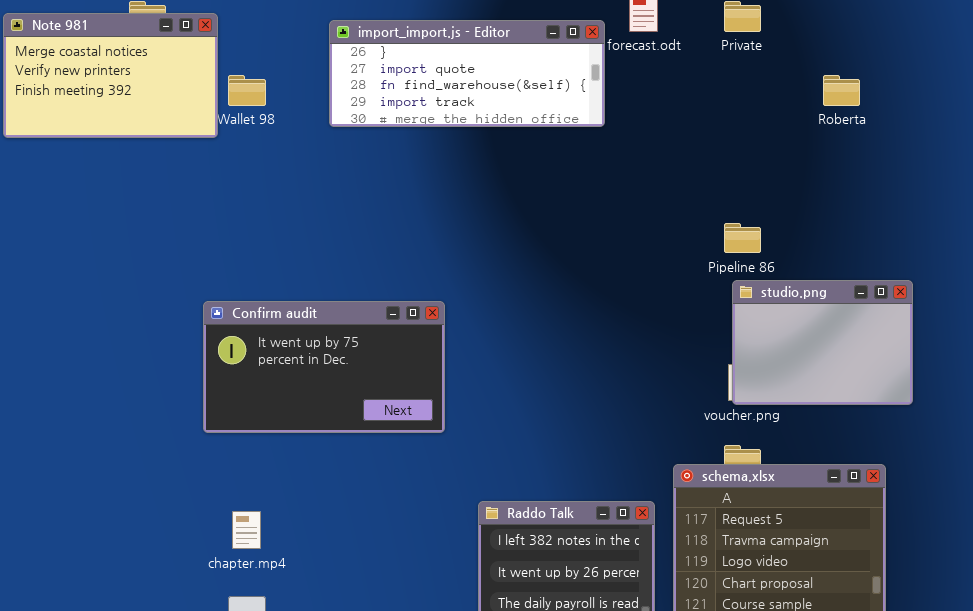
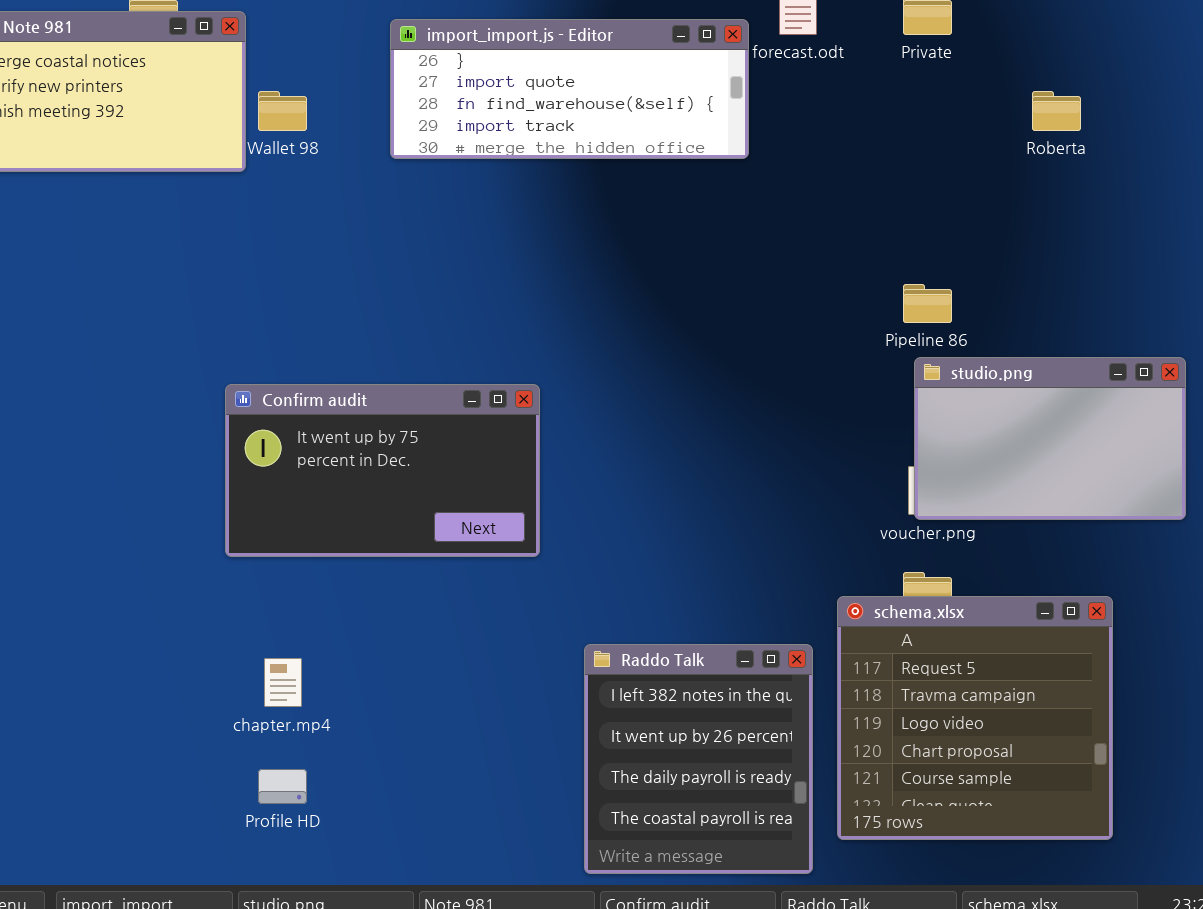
studio.png: [732,280,913,405] -> [914,357,1186,520], resized

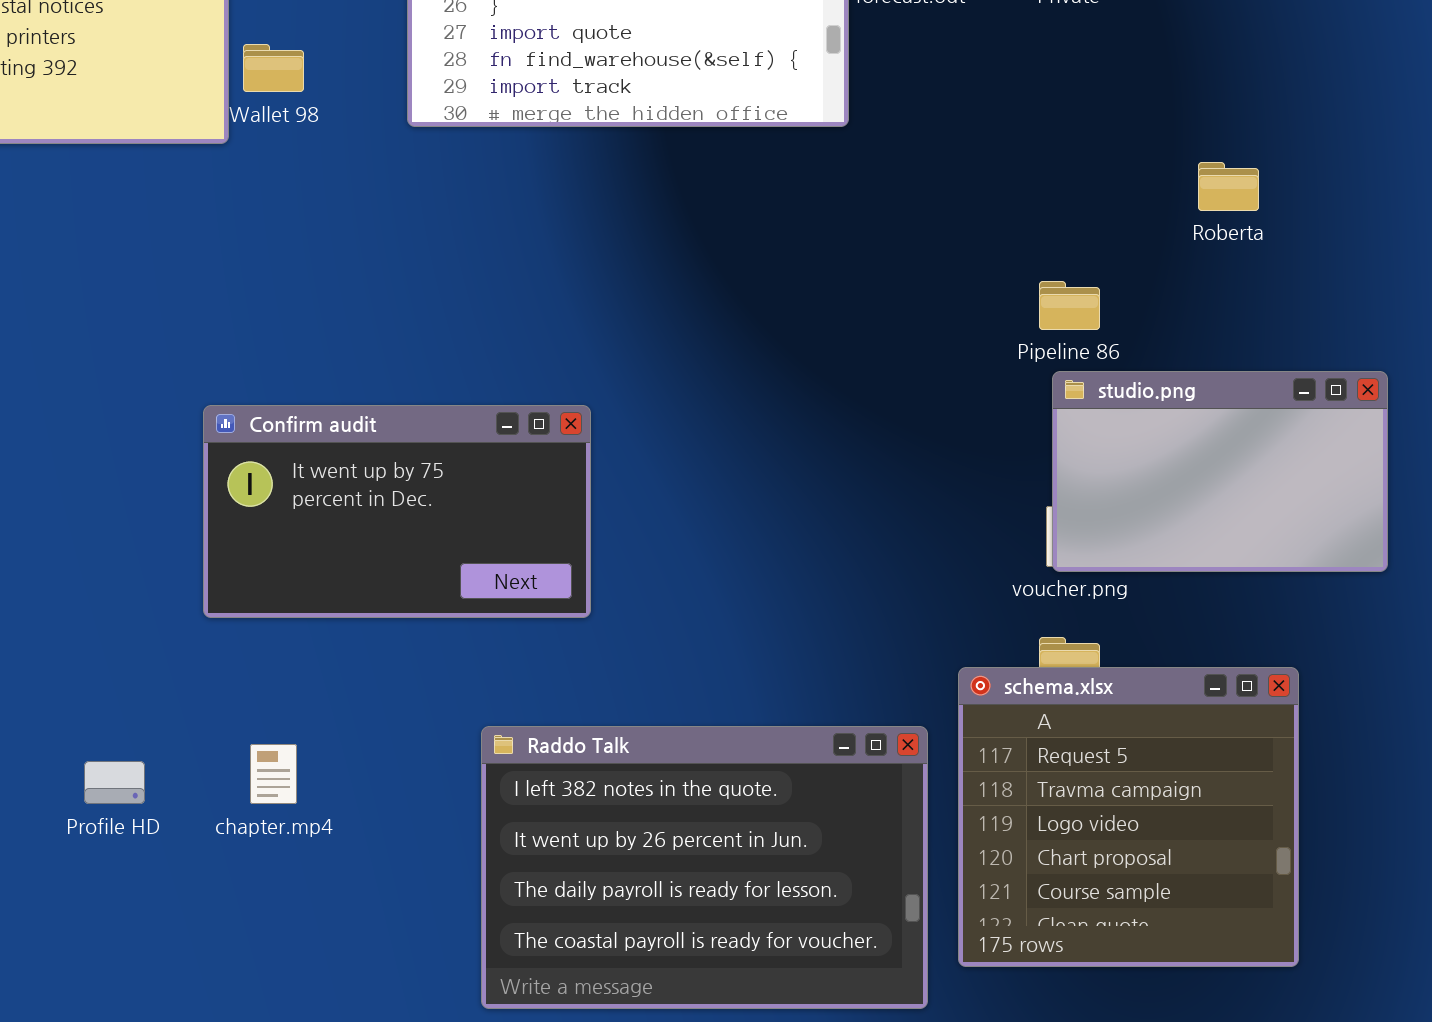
Roberta: [1032,91,1081,131] -> [1198,162,1259,211], moved
Raddo Talk: [584,644,813,874] -> [481,726,928,1009], resized
Profile HD: [258,769,307,804] -> [84,761,145,804], moved

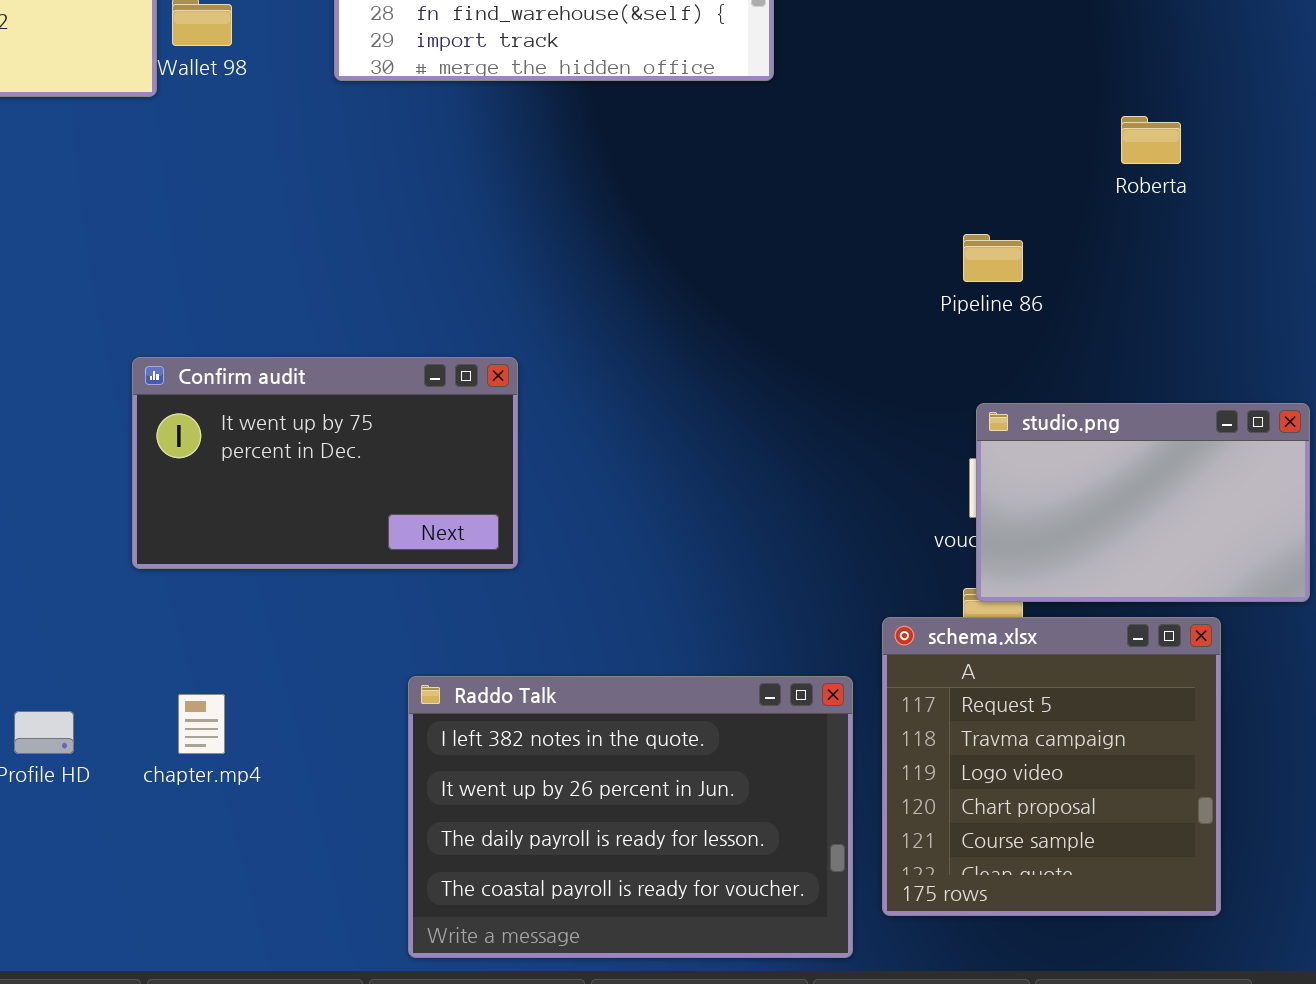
studio.png: [1052,371,1388,572] -> [976,403,1310,602], moved

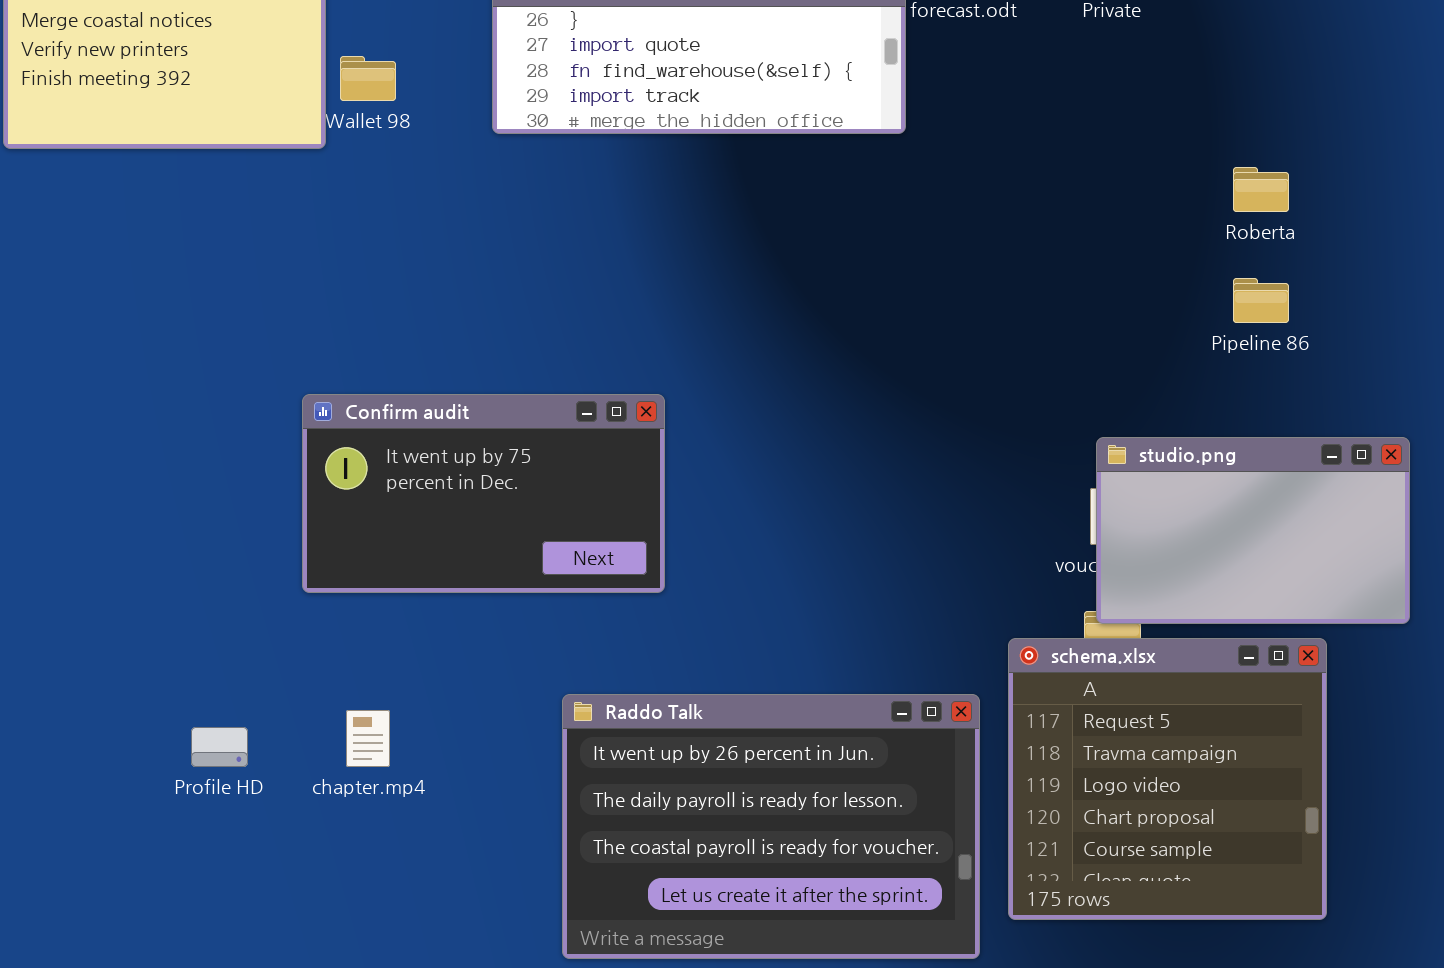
Pipeline 86: [963,234,1023,282] -> [1233,278,1289,323], moved
Raddo Talk: [408,676,853,958] -> [562,694,980,959], scrolled down 1 row

